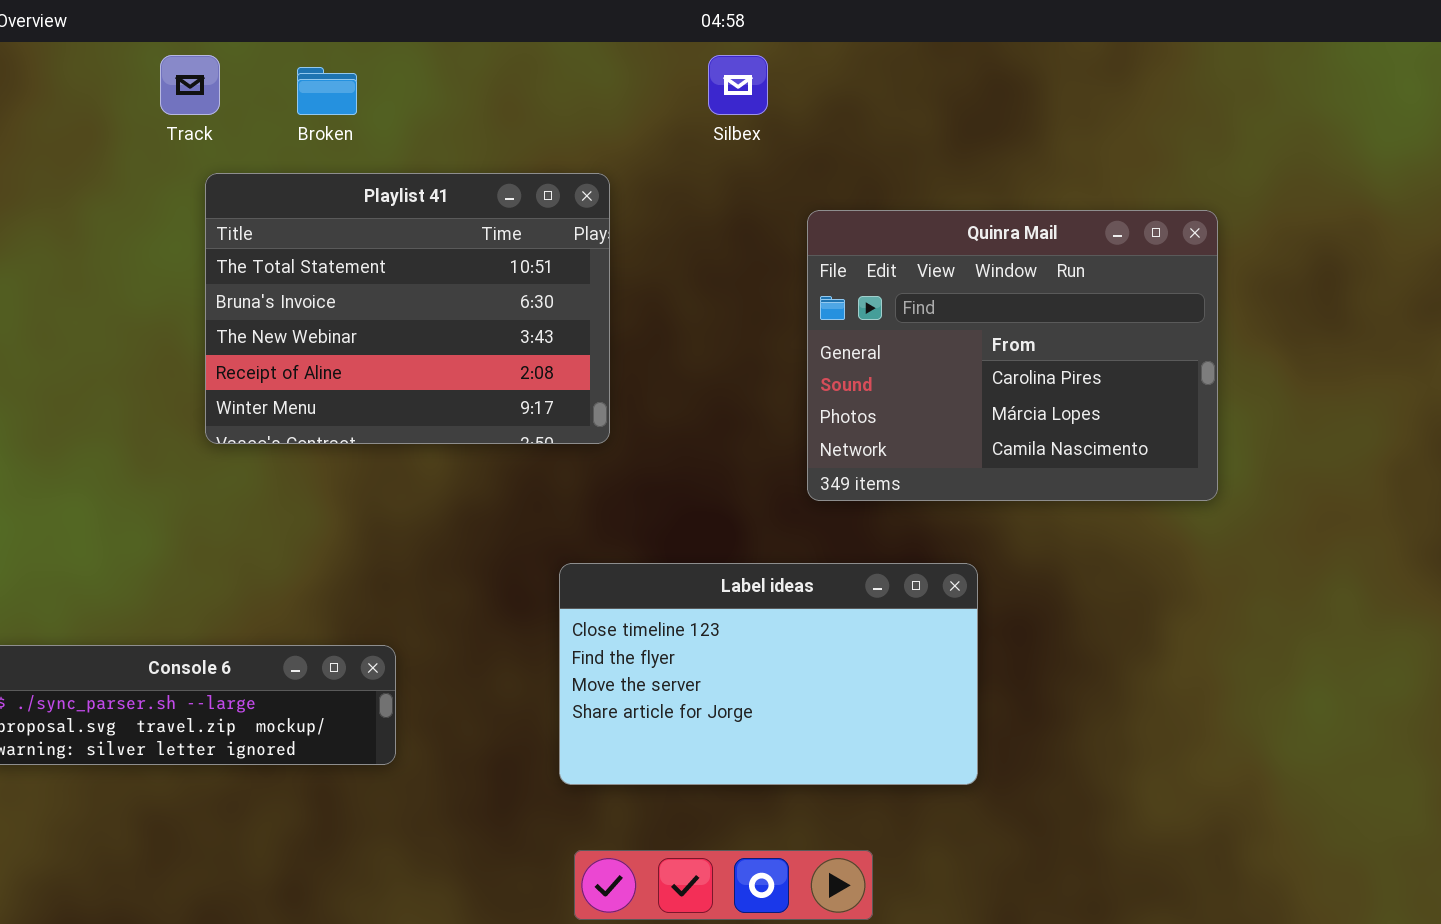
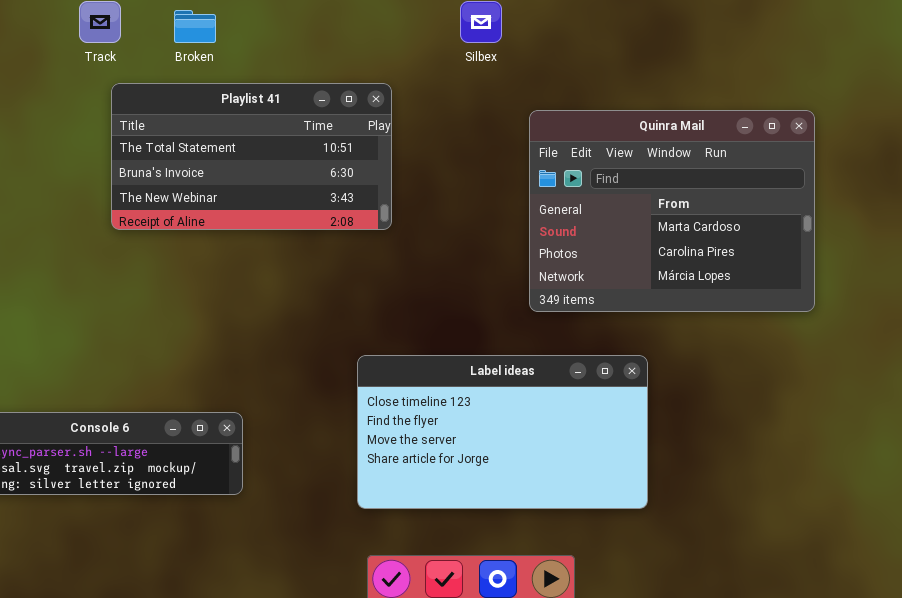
Playlist 41: [205,173,610,444] -> [111,83,392,230], resized
Quinra Mail: [807,210,1218,501] -> [529,110,815,312], scrolled up 1 row

